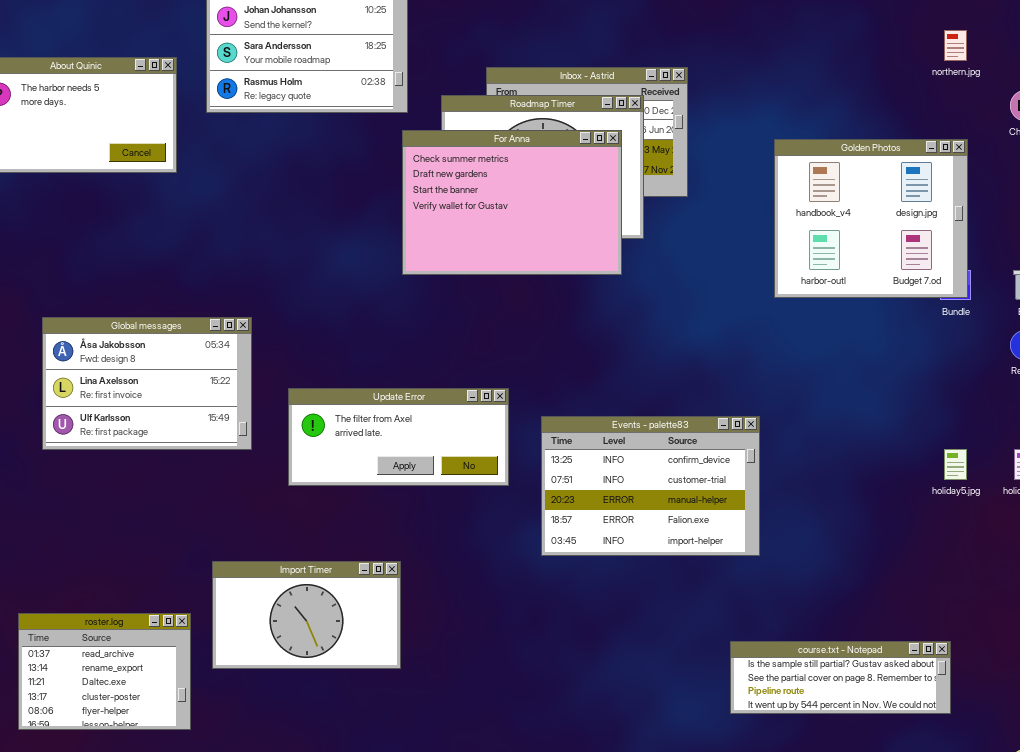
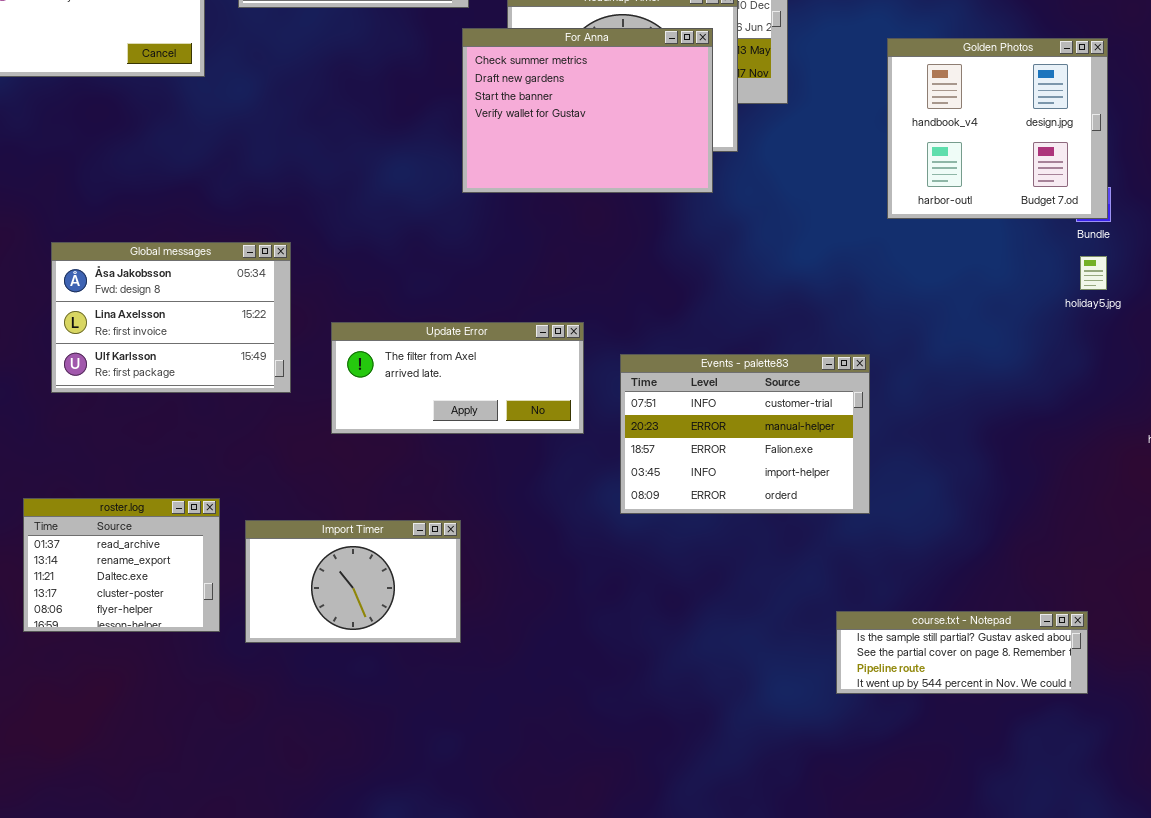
Events - palette83: [541,416,760,556] -> [620,354,870,514], scrolled down 1 row
holiday5.jpg: [944,449,967,480] -> [1080,256,1107,290], moved
roster.log: [18,613,191,730] -> [23,498,220,632], moved

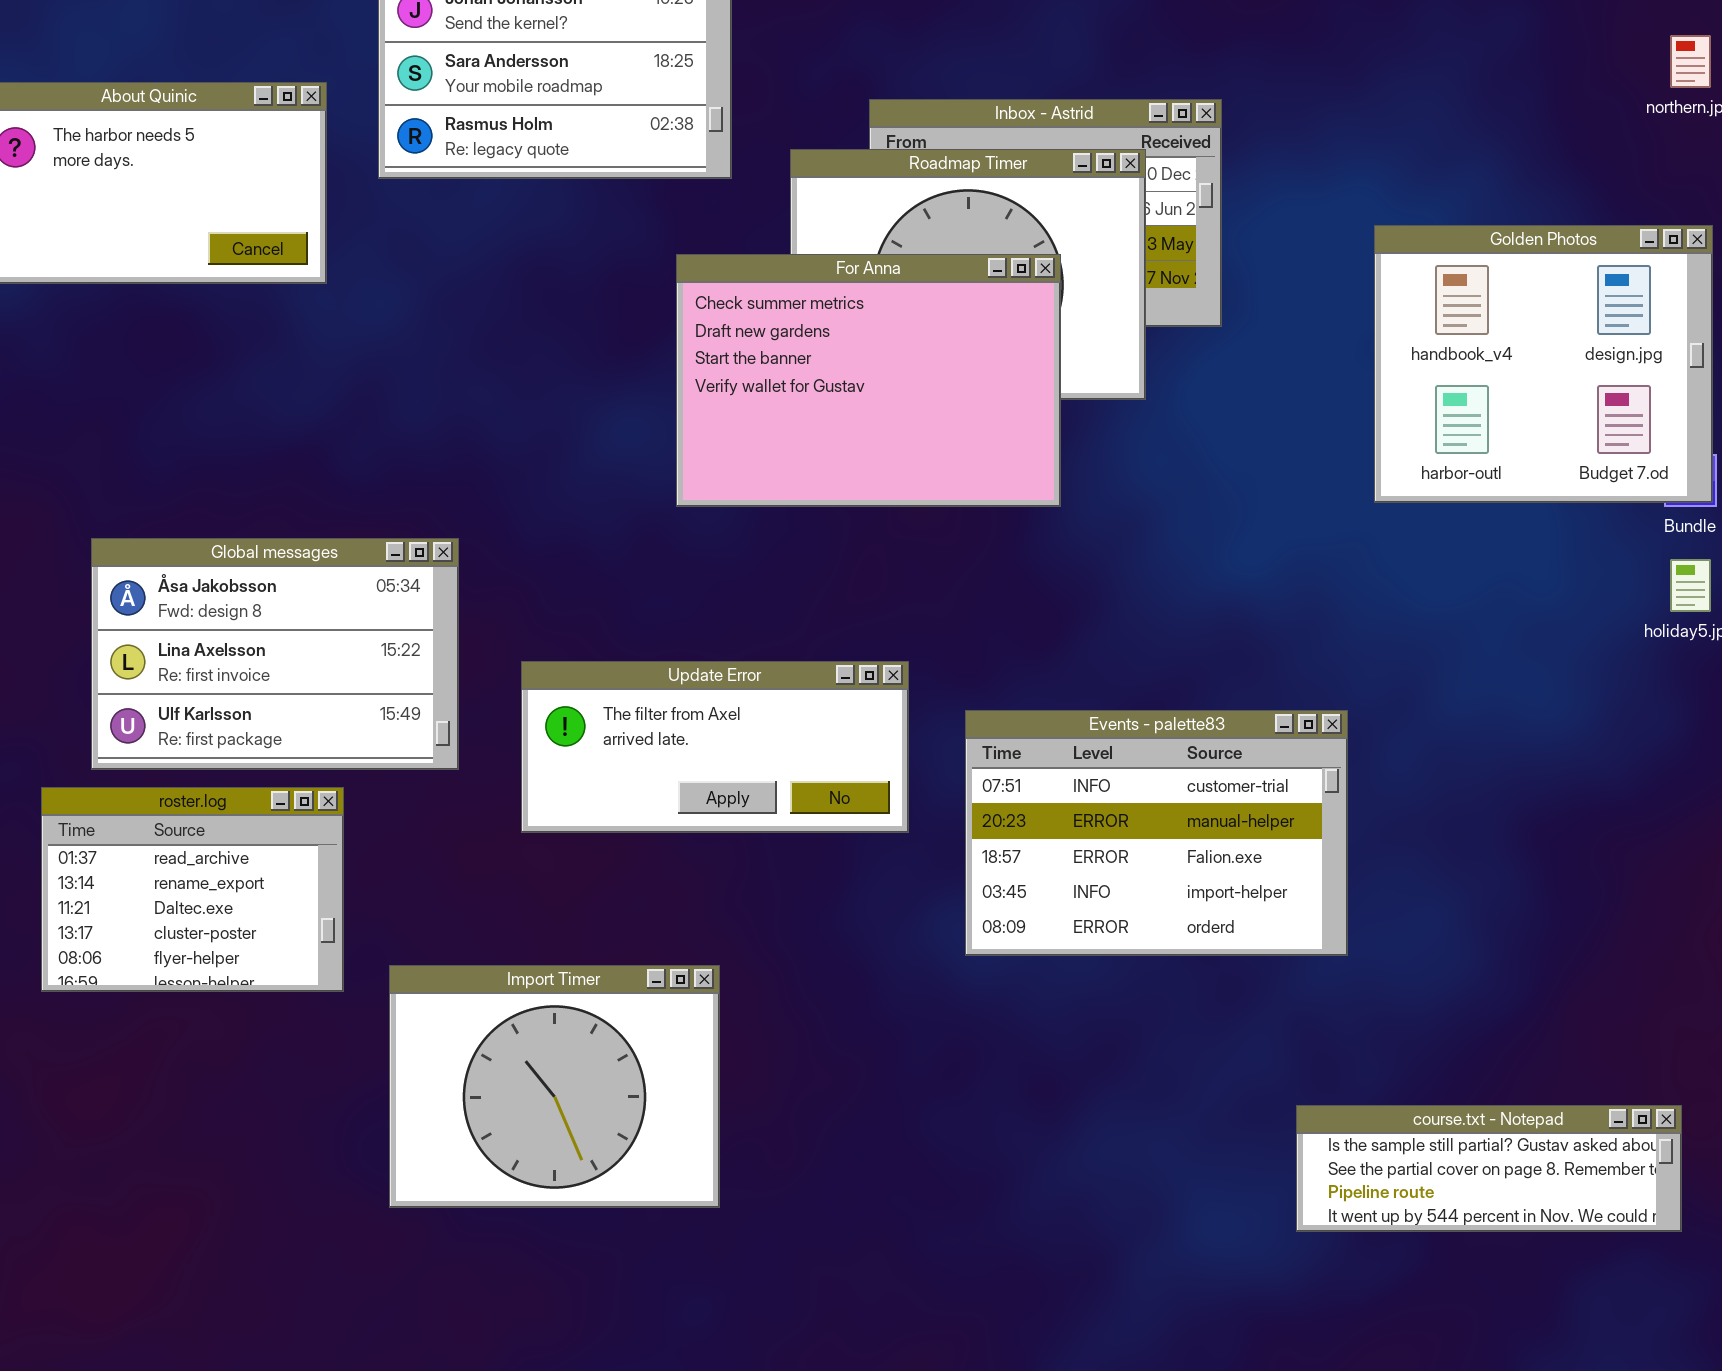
For Anna: [462,28,713,193] -> [676,254,1061,507], moved
roster.log: [23,498,220,632] -> [41,787,344,992], moved
Import Timer: [245,520,461,643] -> [389,965,720,1208], resized

